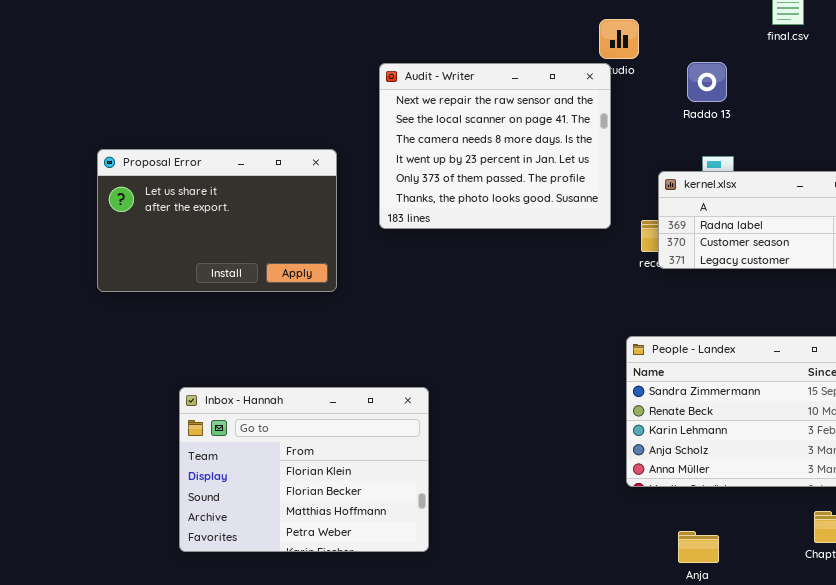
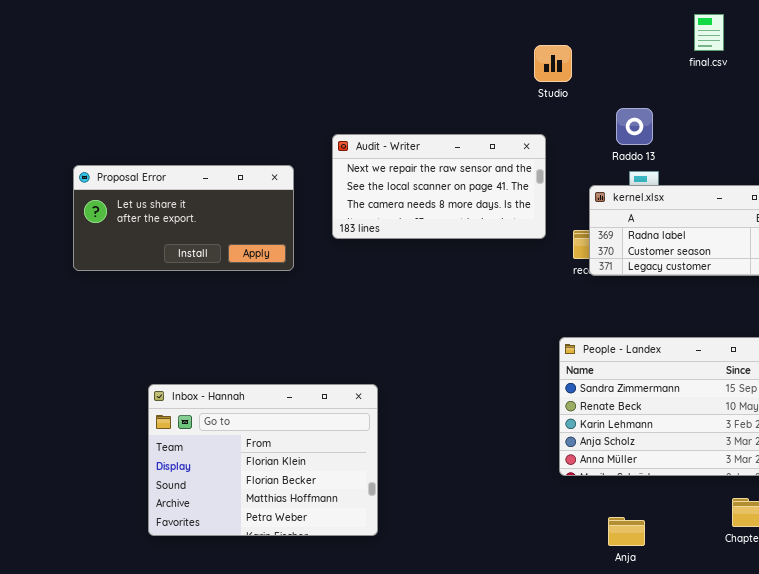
Raddo 13: [687,62,727,102] -> [616,108,653,145], moved
Audit - Writer: [379,63,611,229] -> [332,134,546,239], resized
Proposal Error: [97,149,337,292] -> [73,165,294,271], resized

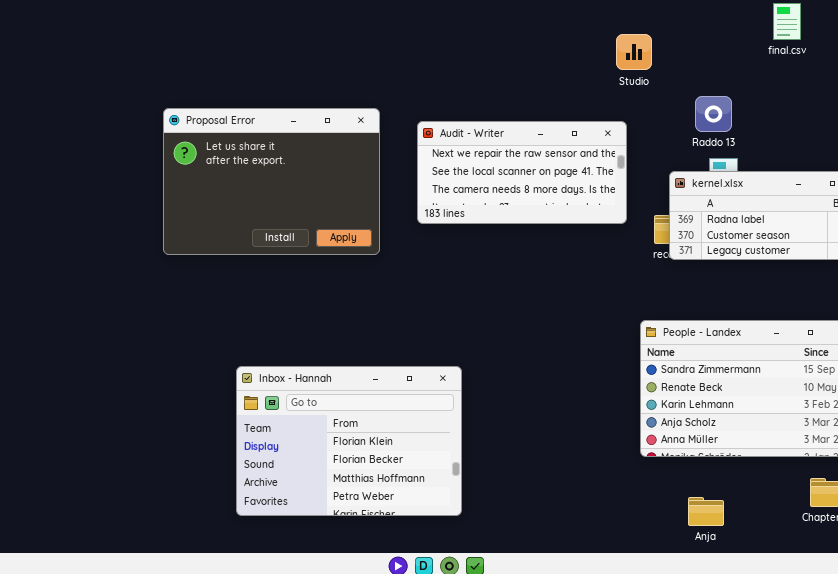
Proposal Error: [73,165,294,271] -> [163,108,380,255], resized

